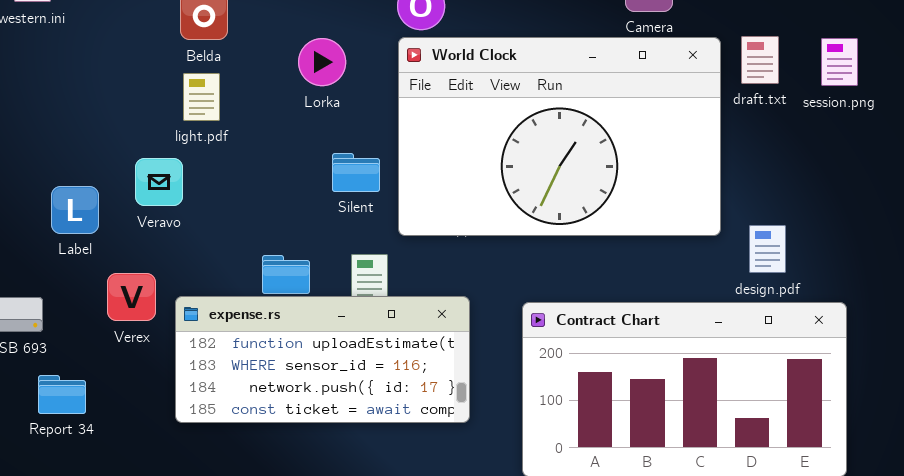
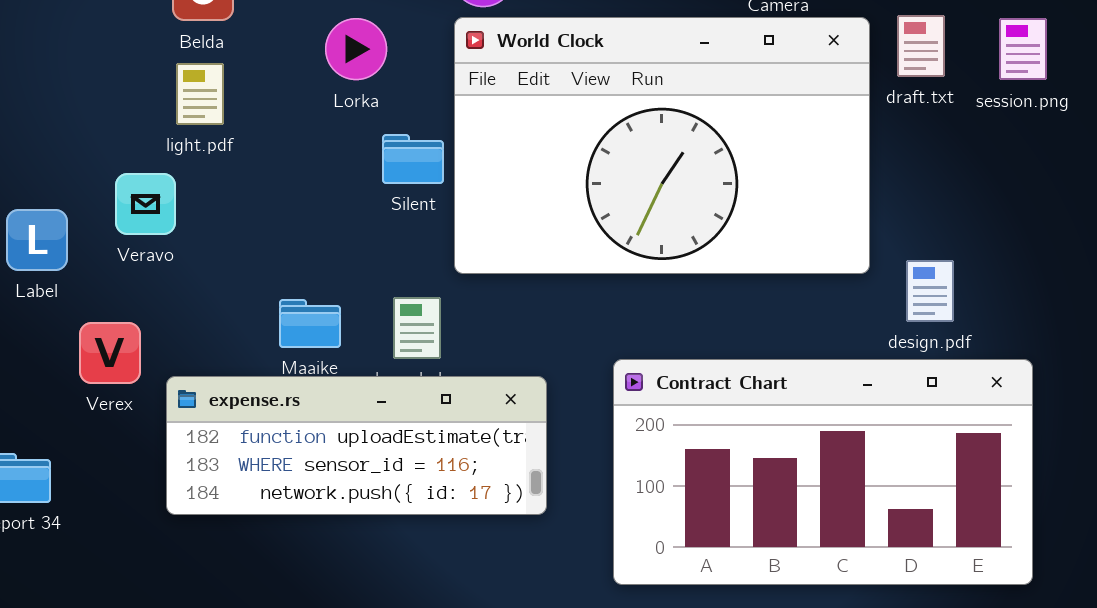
Silent: [332,153,380,192] -> [382,134,444,184], moved
expense.rs: [175,296,470,423] -> [166,376,547,515], resized

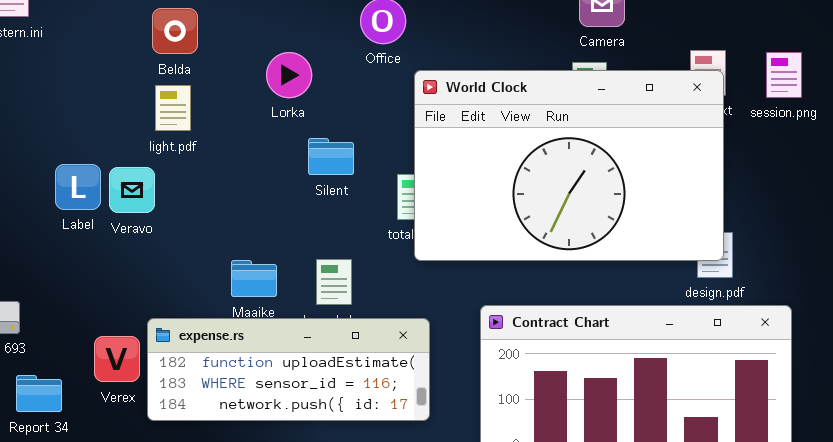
World Clock: [454,17,870,274] -> [414,70,724,261], moved
Label: [6,209,68,271] -> [55,164,101,210], moved
Verex: [79,322,141,384] -> [94,336,140,382], moved

